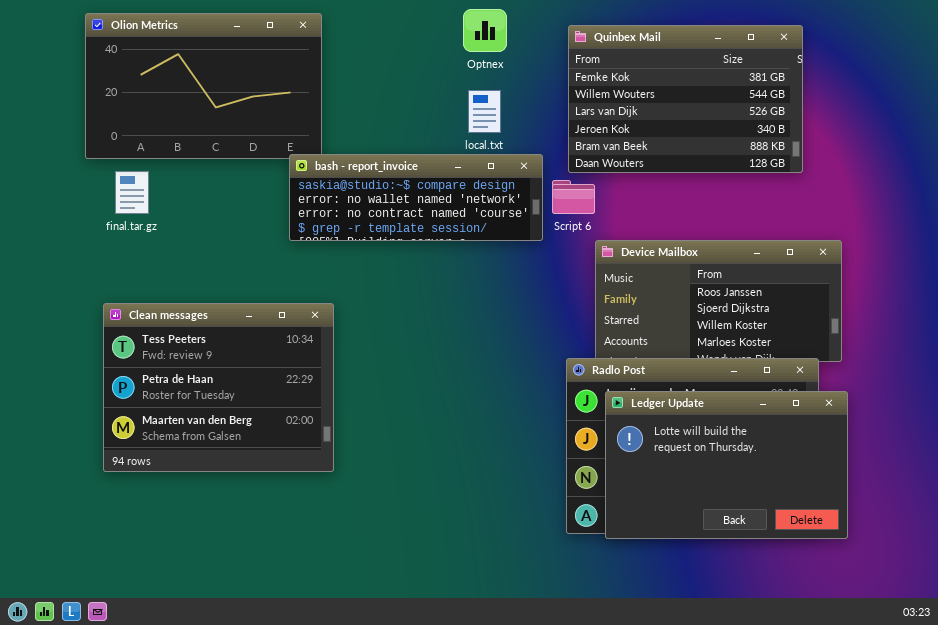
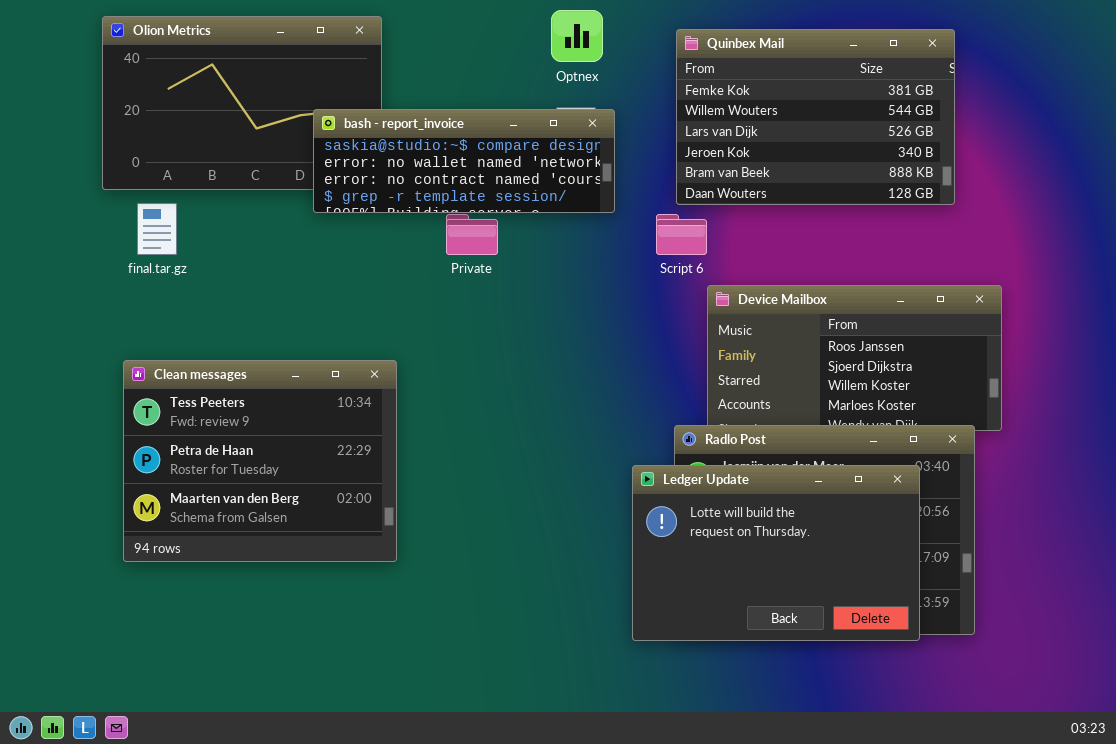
bash - report_invoice: [289,154,543,241] -> [313,109,615,213], moved
Ledger Update: [605,391,848,539] -> [632,465,920,641], moved

